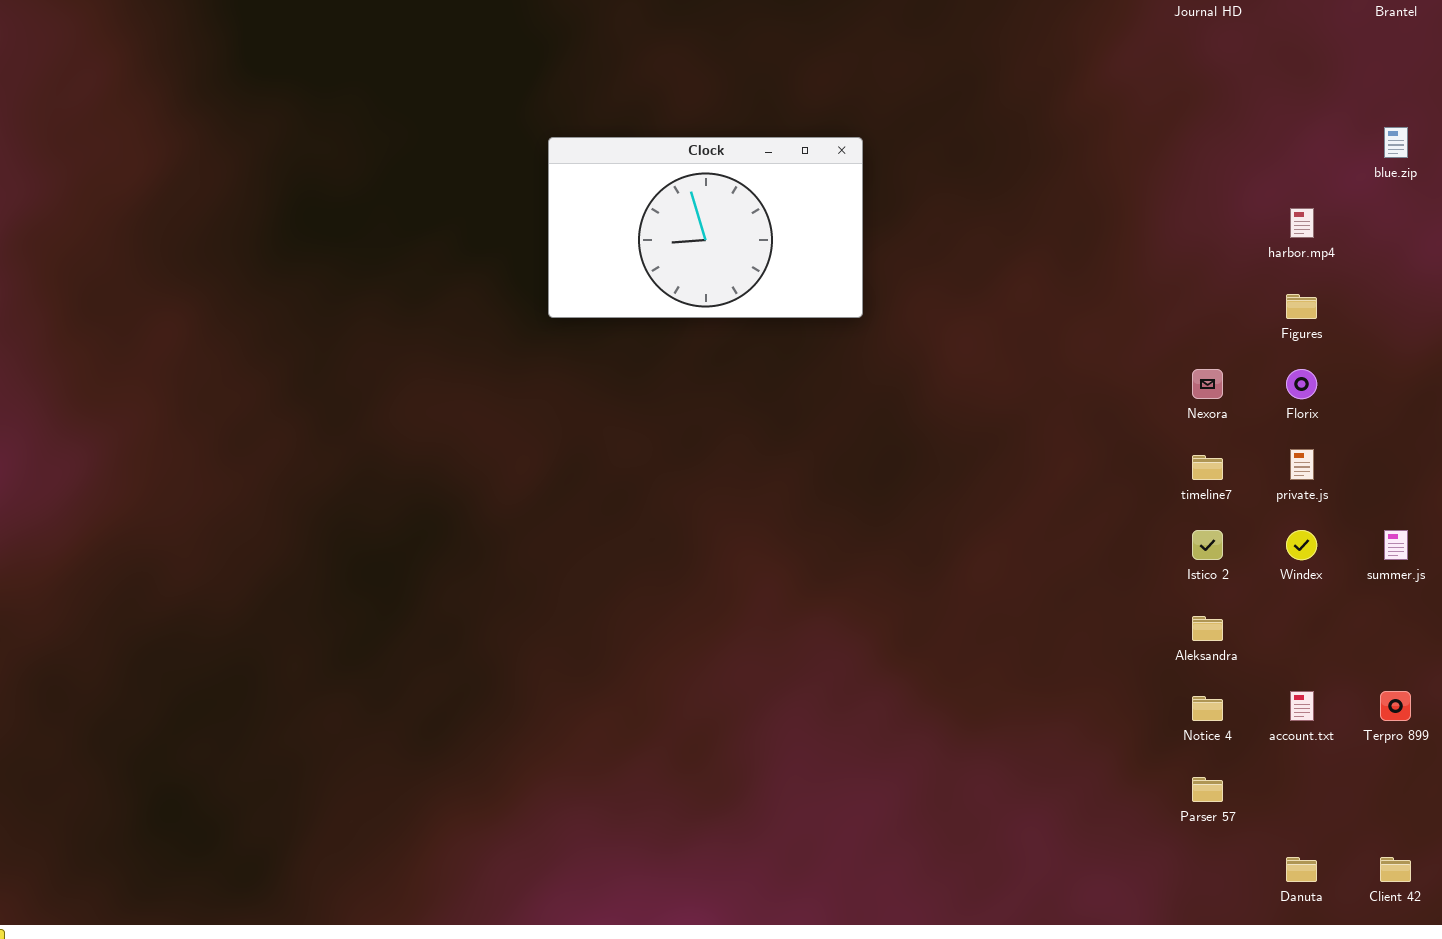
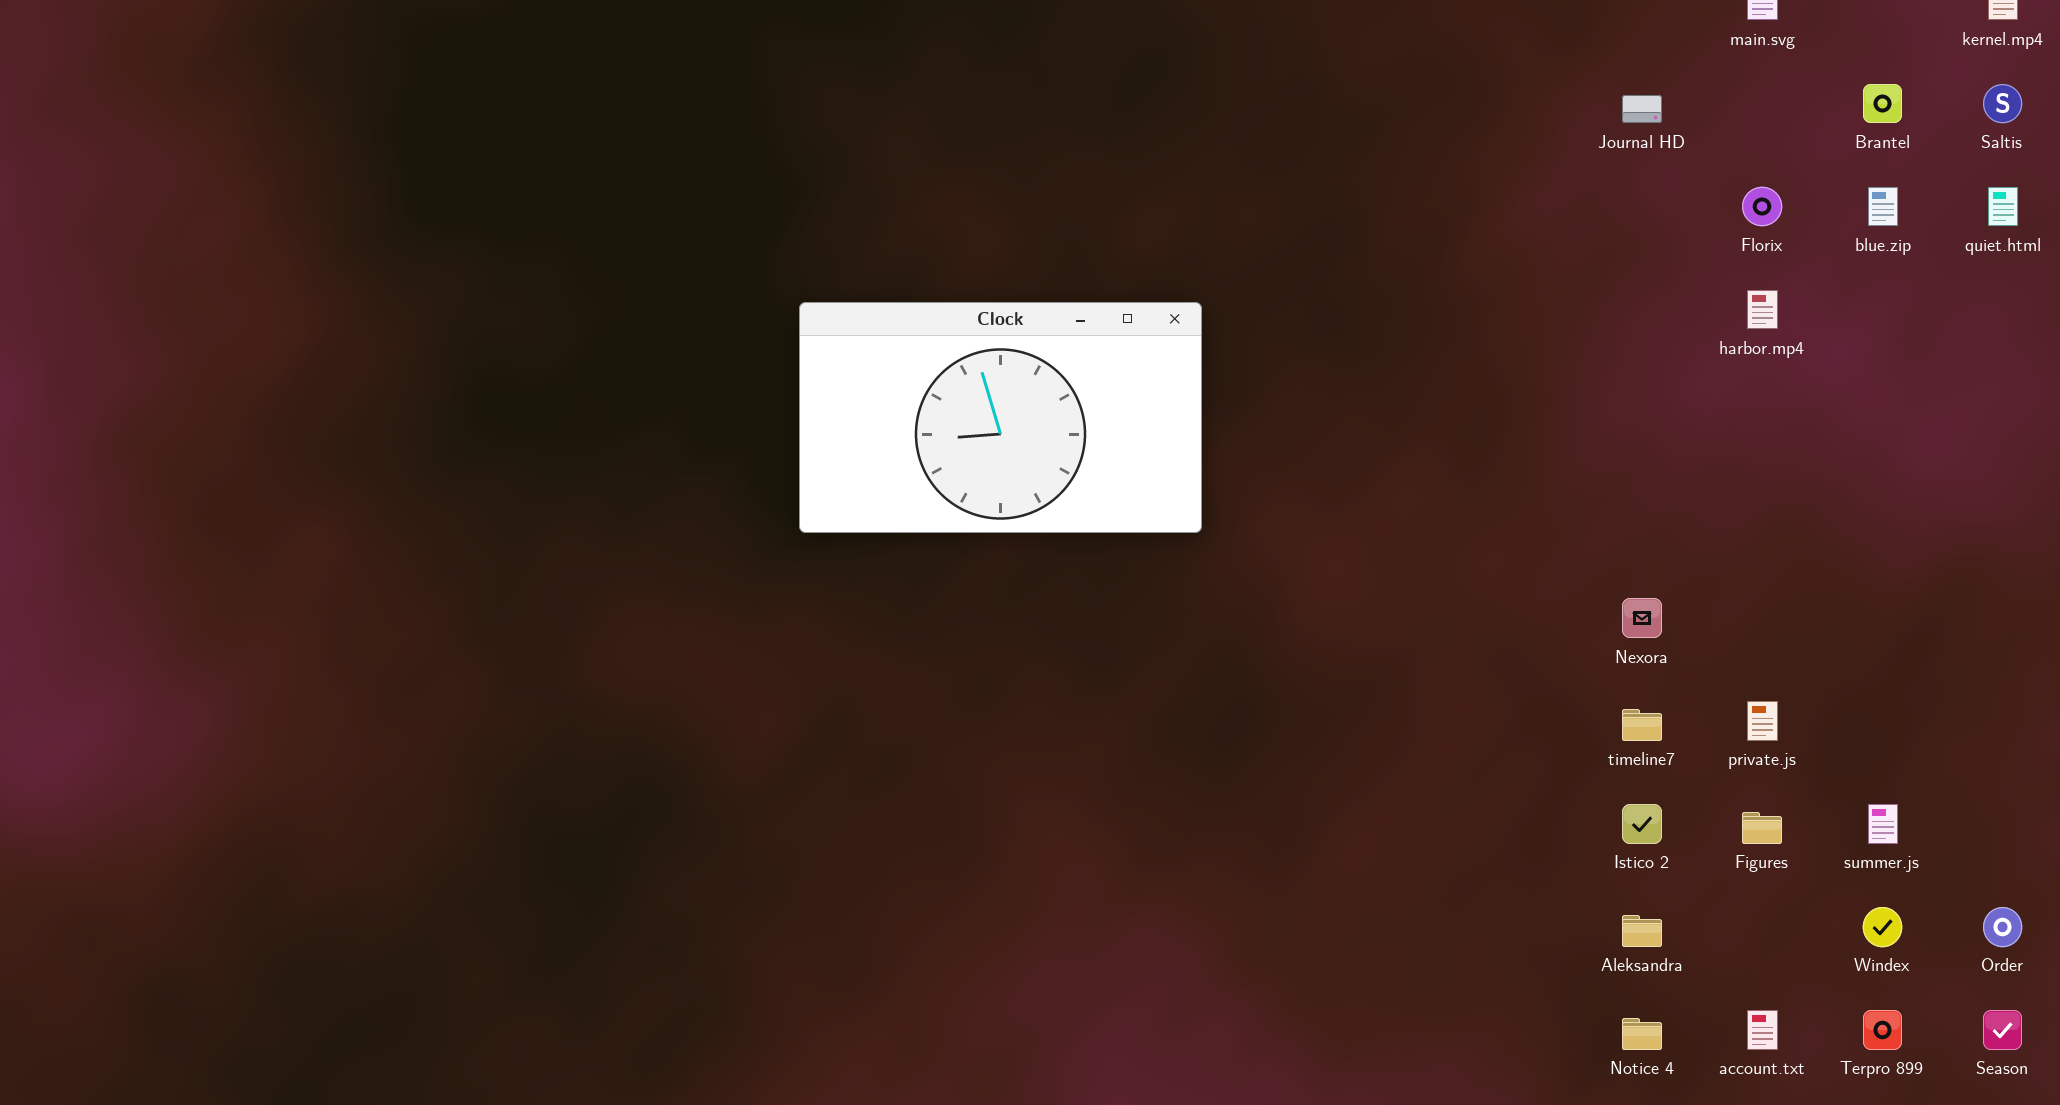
blue.zip: [1384,127,1408,158] -> [1868,187,1898,226], moved
harbor.mp4: [1290,208,1314,238] -> [1747,290,1778,329], moved
Figures: [1286,294,1317,319] -> [1742,812,1782,844], moved
Florix: [1286,369,1317,399] -> [1742,187,1782,226], moved
Windex: [1286,530,1317,560] -> [1863,907,1902,947], moved

